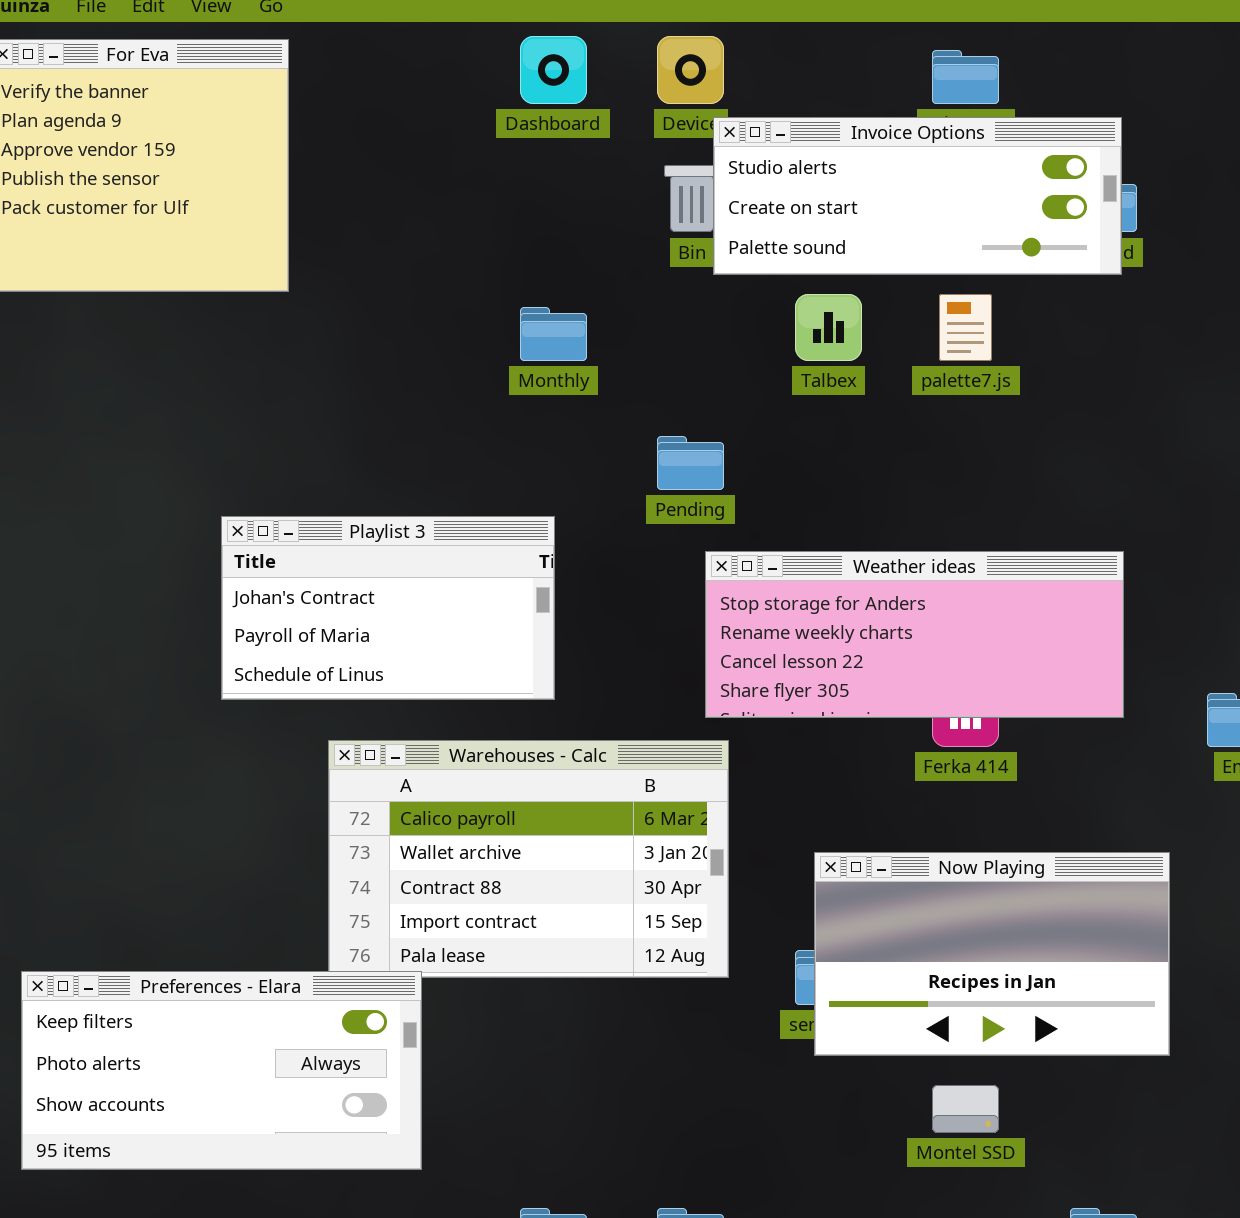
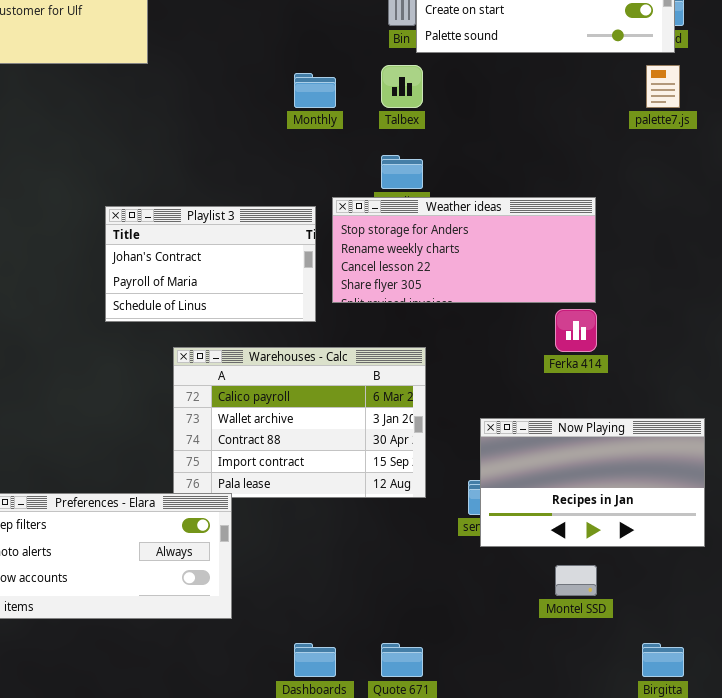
Talbex: [795,294,862,361] -> [381,65,423,108], moved
palette7.js: [939,294,992,361] -> [646,65,680,108], moved
Weather ideas: [705,551,1124,718] -> [332,197,596,303], moved

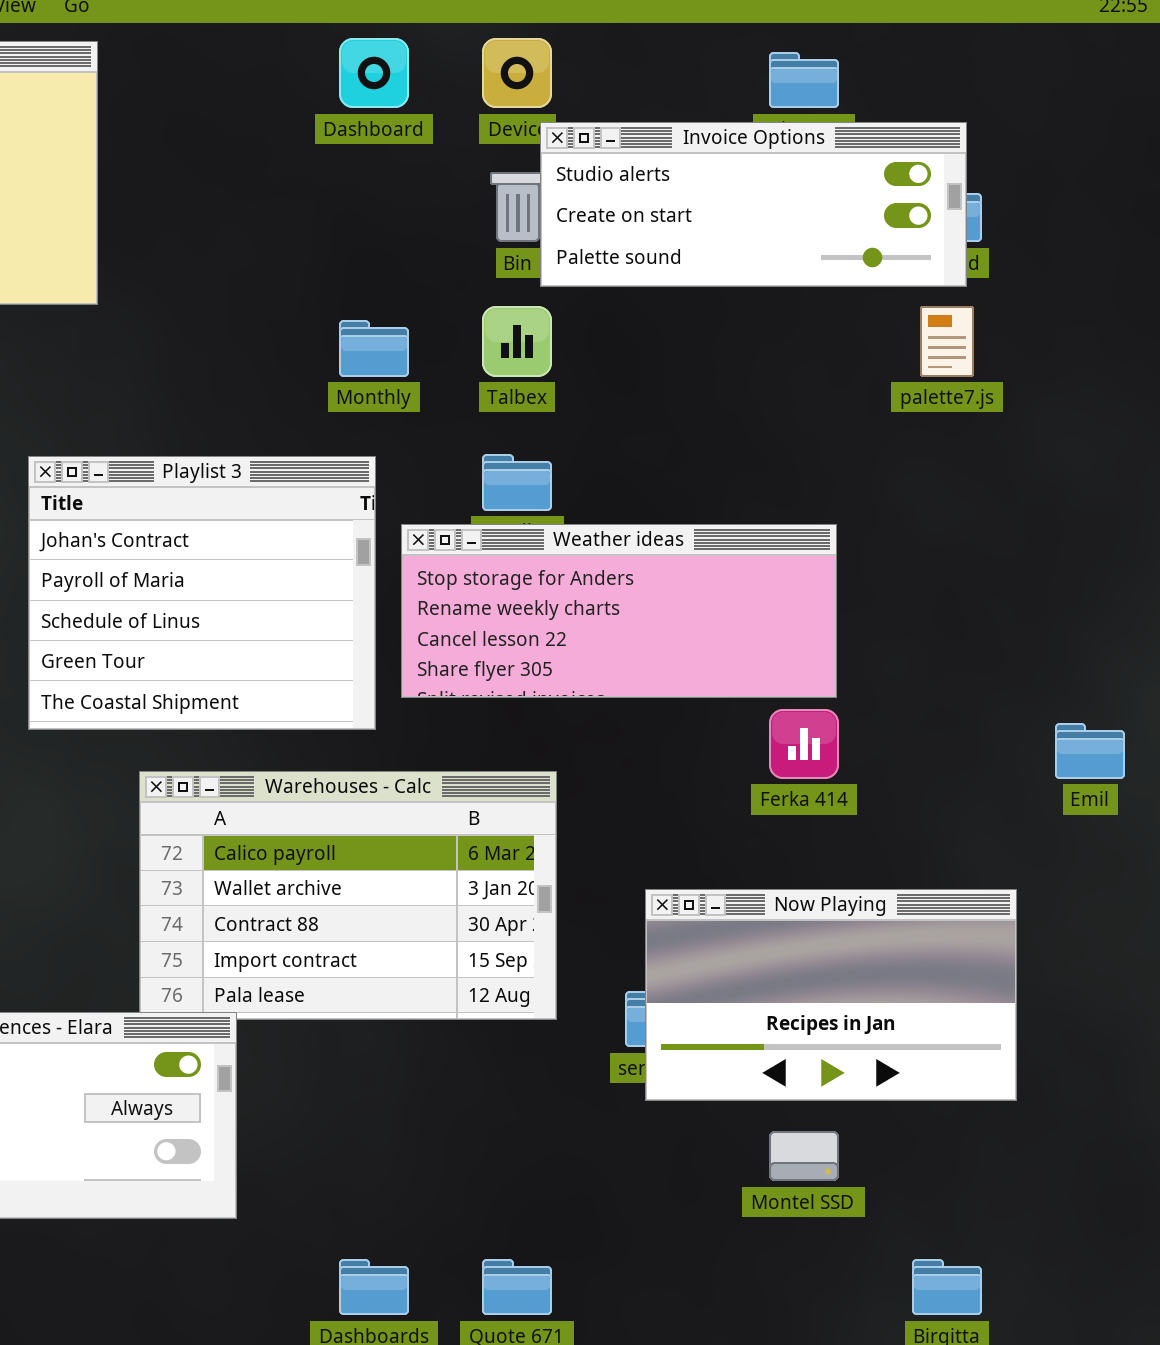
Playlist 3: [105,206,316,322] -> [28,456,376,730], resized

